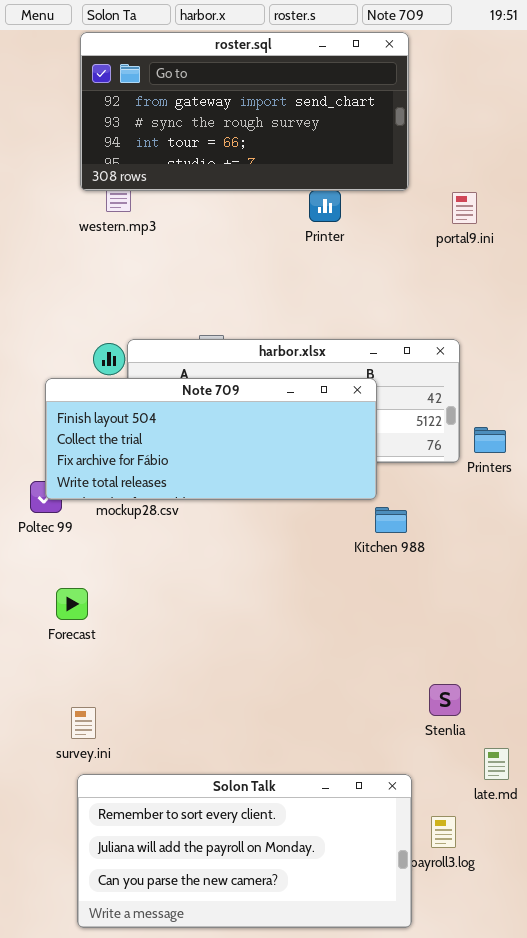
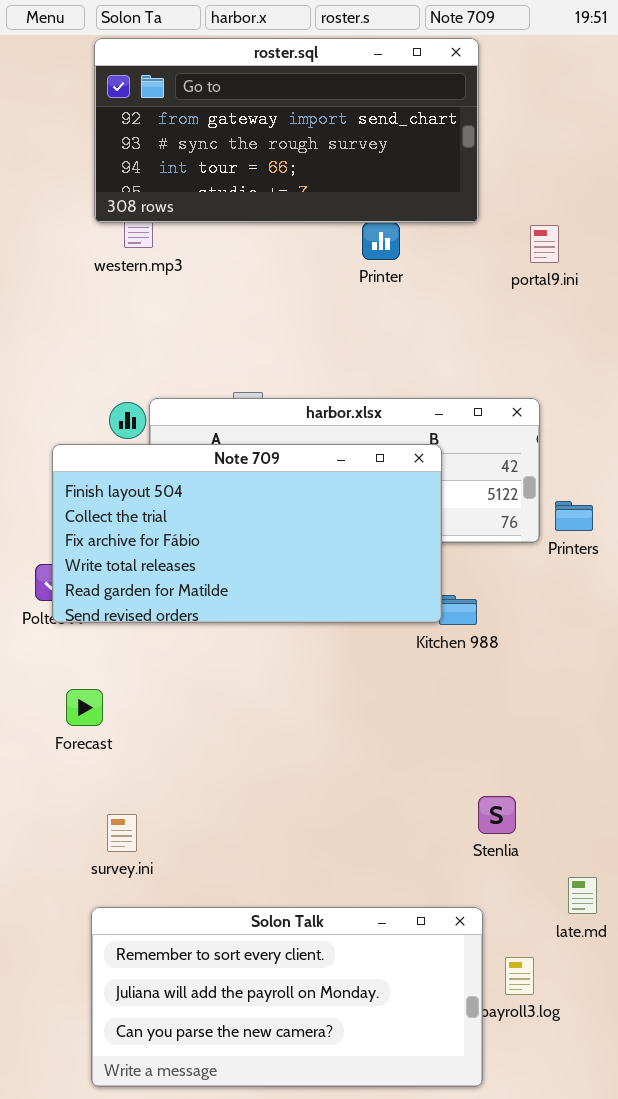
Note 709: [45,378,377,500] -> [52,444,442,623], resized
Stenlia: [429,684,461,716] -> [478,796,516,834], moved
survey.ini: [71,707,96,739] -> [107,814,137,852], moved

